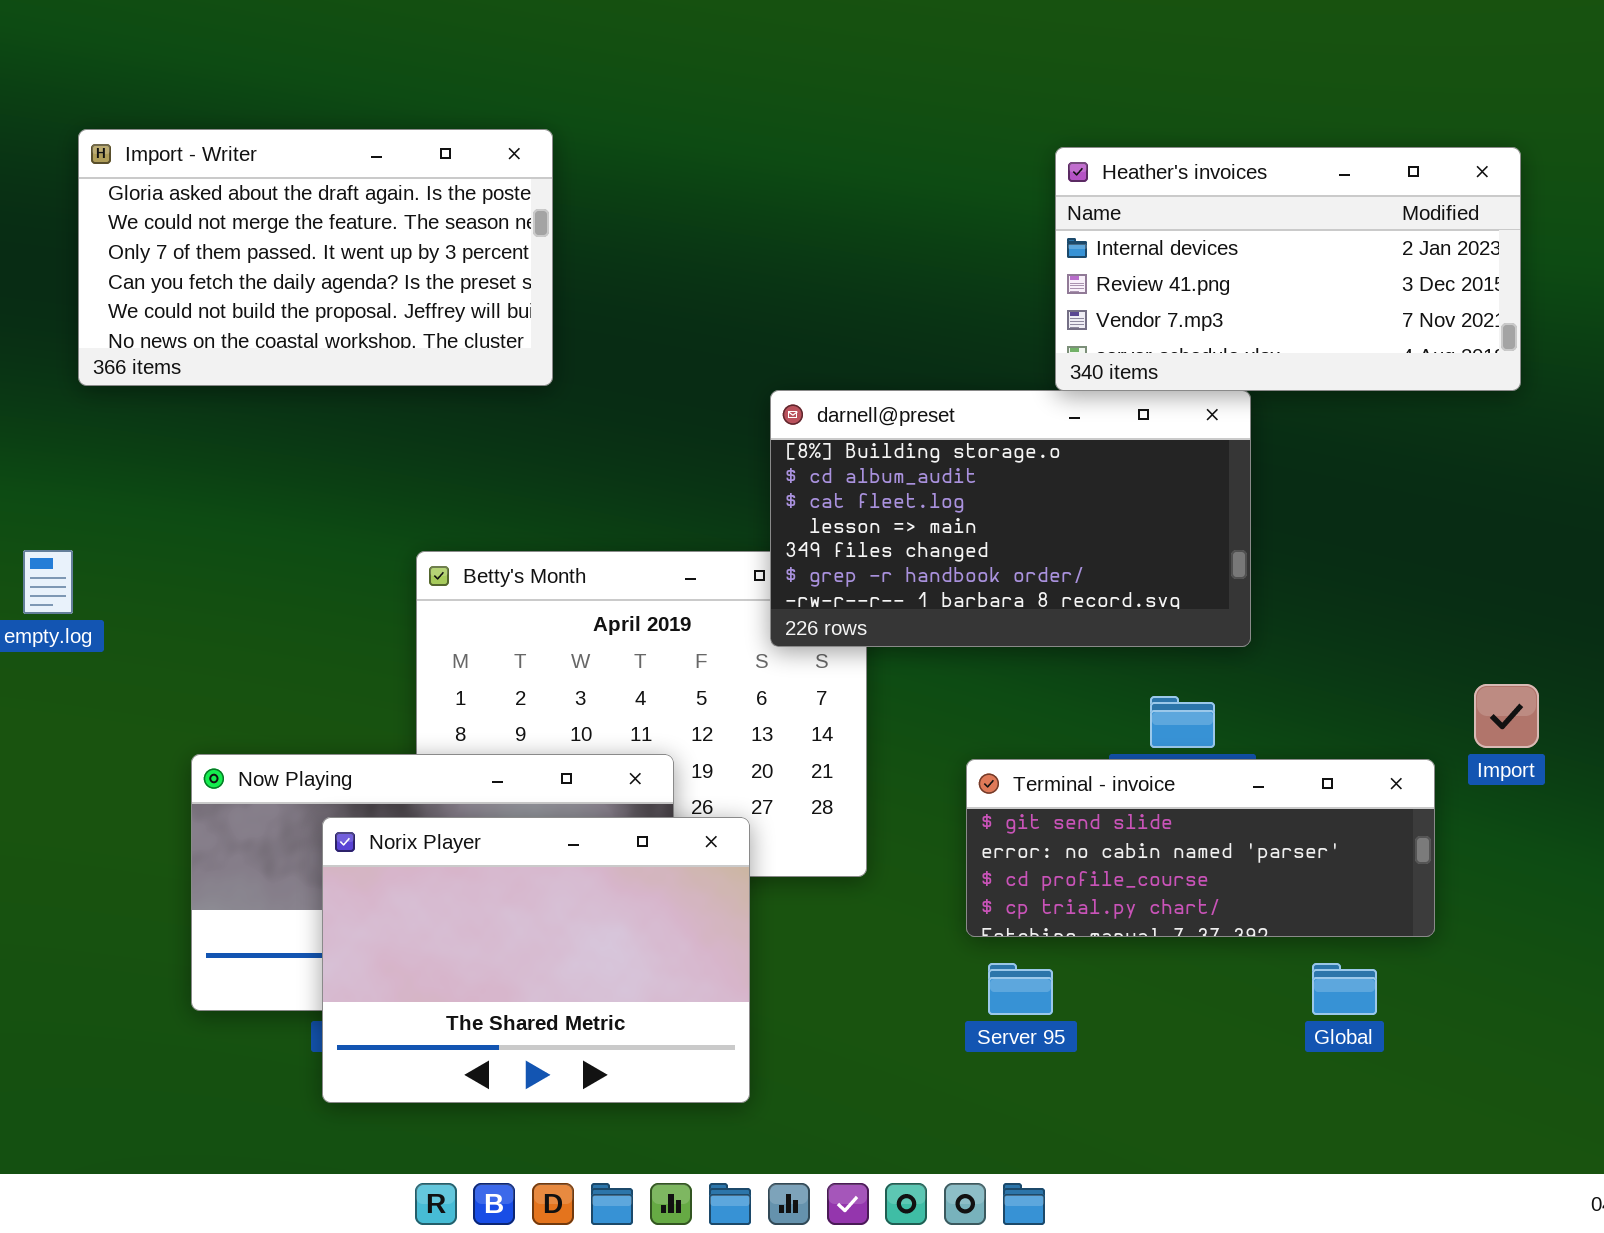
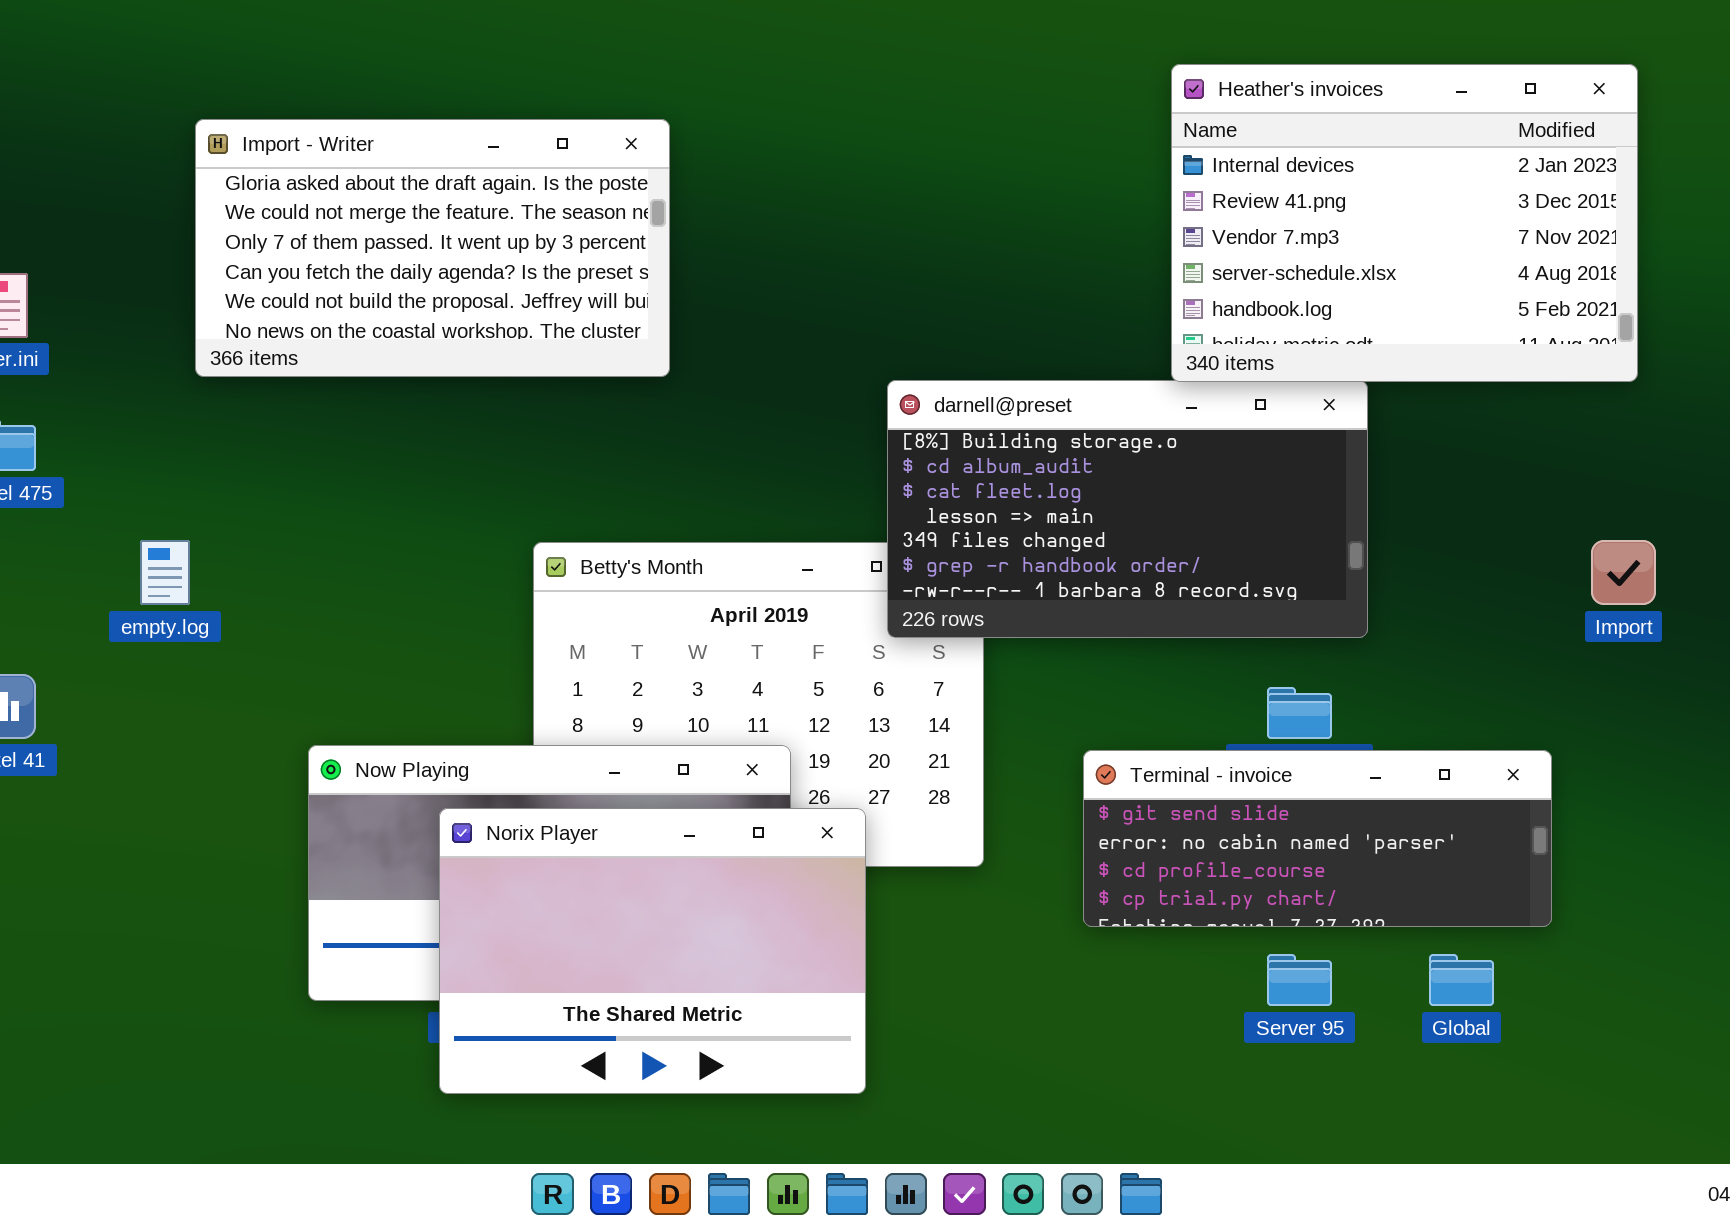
Heather's invoices: [1055,147,1521,391] -> [1171,64,1638,382], resized
Import: [1474,684,1539,748] -> [1591,540,1656,605], moved
Server 95: [988,963,1053,1015] -> [1267,954,1332,1006], moved

